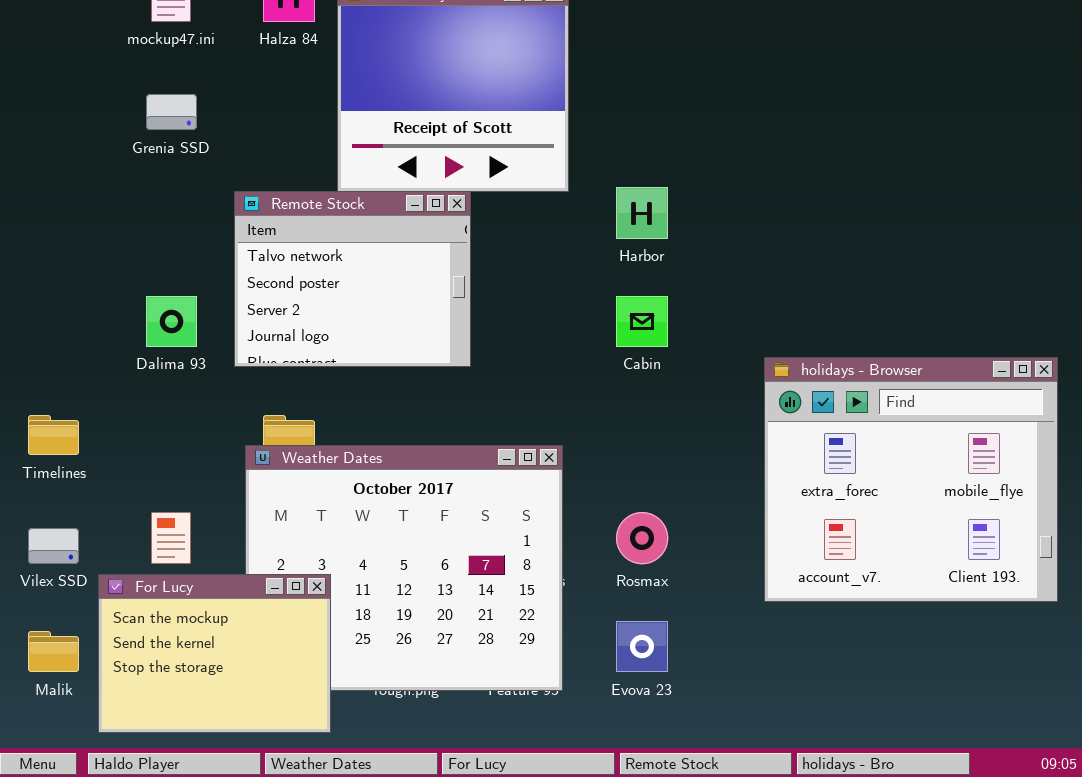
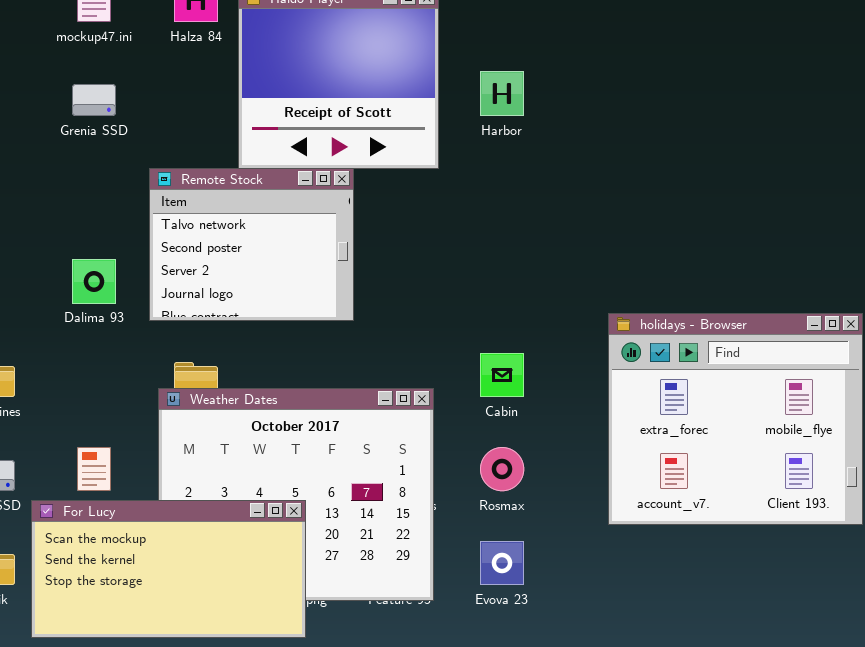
Harbor: [616,187,668,239] -> [480,71,524,116], moved
Cabin: [616,296,668,347] -> [480,353,524,397], moved
For Lucy: [98,574,331,733] -> [31,500,306,638], resized

